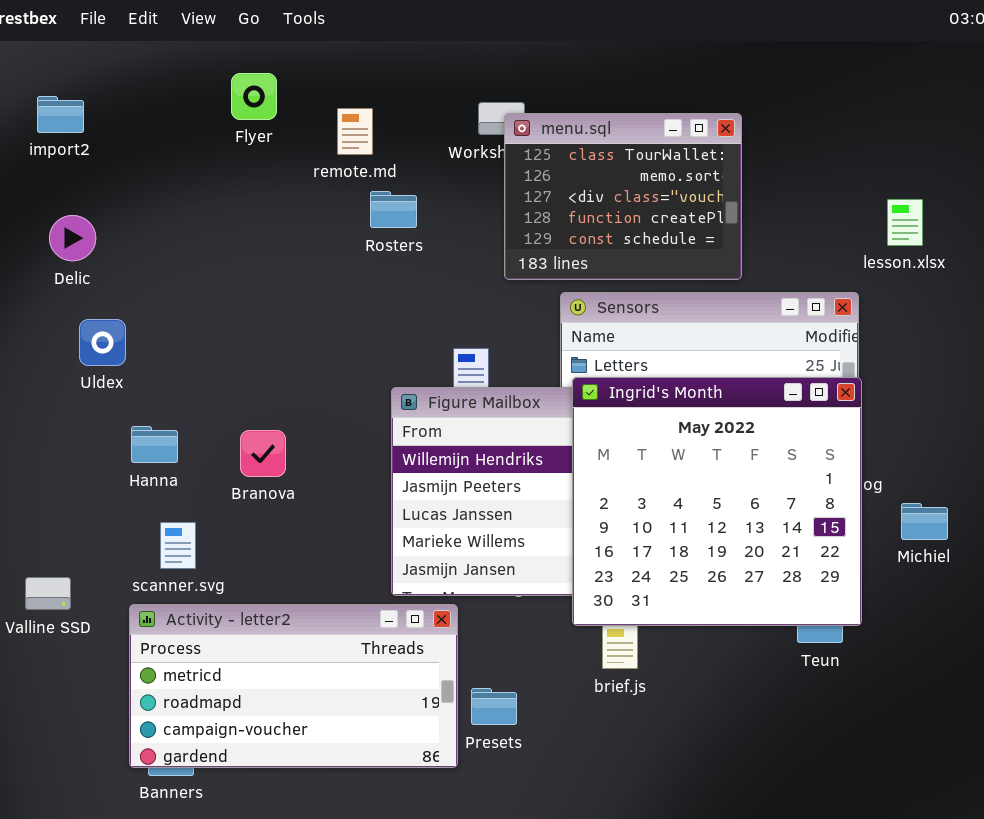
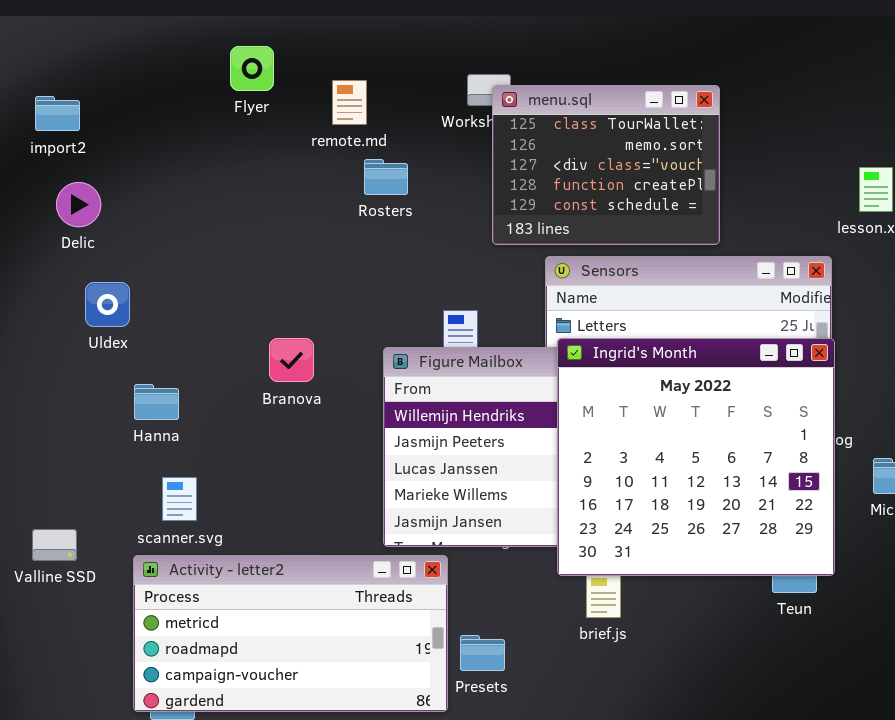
import2: [37,96,84,133] -> [35,96,80,131], moved
Branova: [240,430,286,477] -> [269,338,314,382], moved

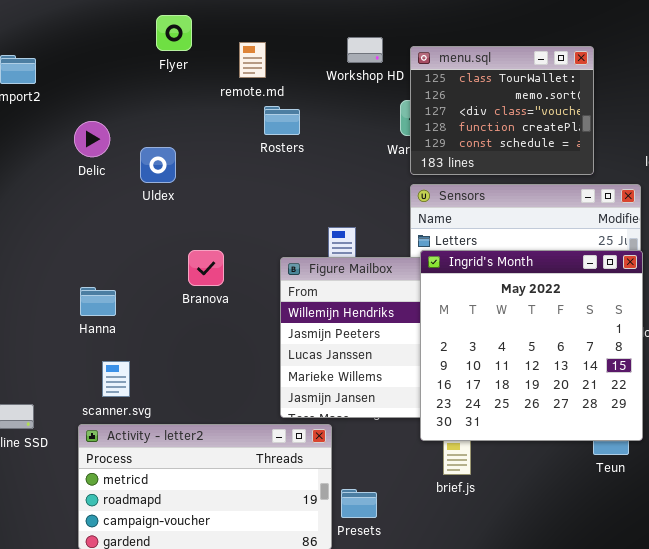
menu.sql: [492,85,720,245] -> [410,46,594,175], moved
Delic: [56,182,101,227] -> [74,121,110,157], moved
Uldex: [85,282,130,327] -> [140,147,176,183], moved

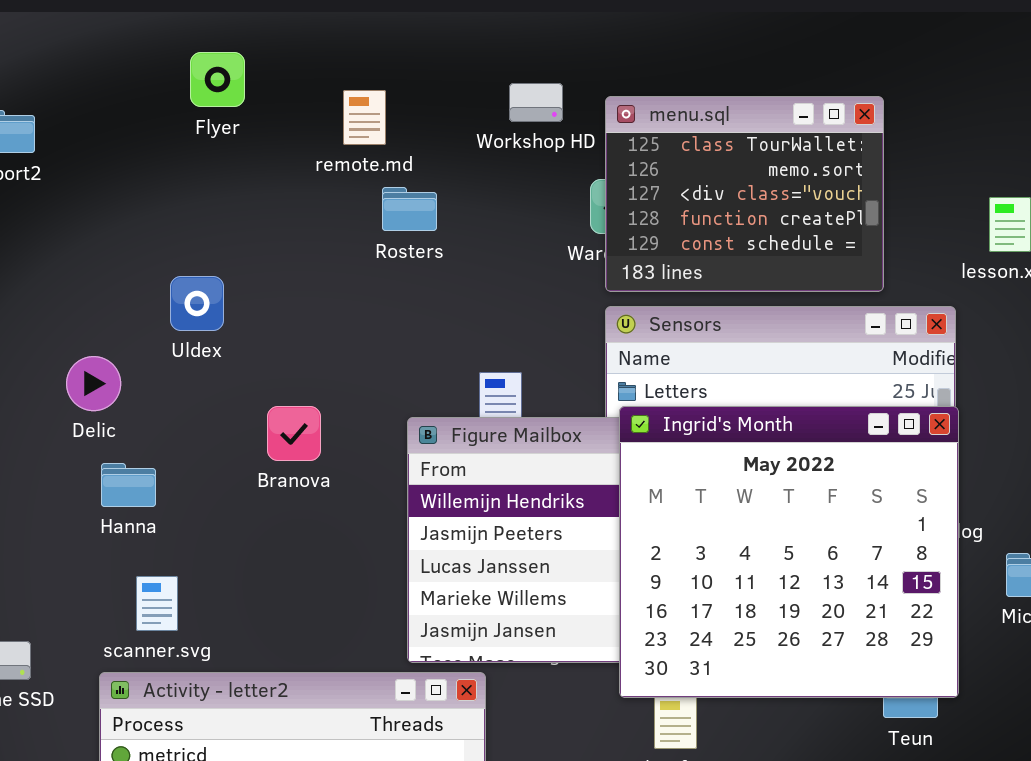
Flyer: [156,15,192,51] -> [190,52,245,107], moved
Delic: [74,121,110,157] -> [66,356,121,411], moved
Uldex: [140,147,176,183] -> [170,276,224,331], moved

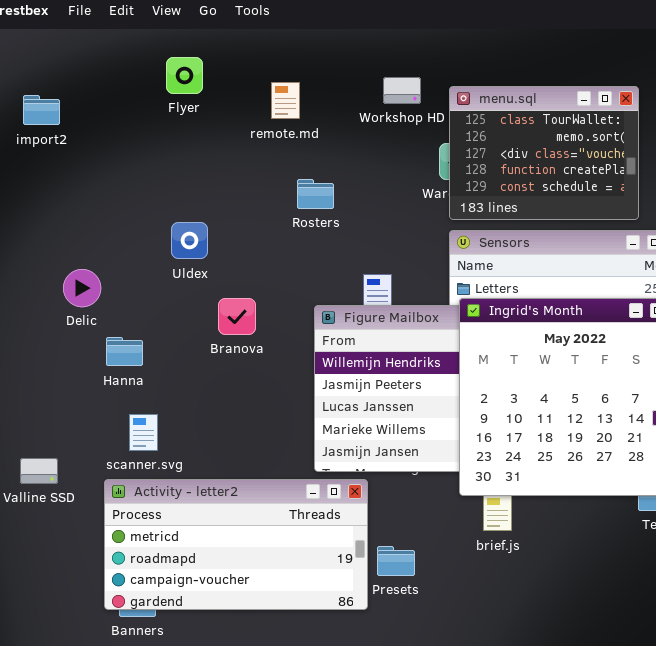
Rosters: [382,187,437,231] -> [297,179,334,209], moved
Uldex: [170,276,224,331] -> [171,222,208,259], moved
Delic: [66,356,121,411] -> [63,269,101,307], moved

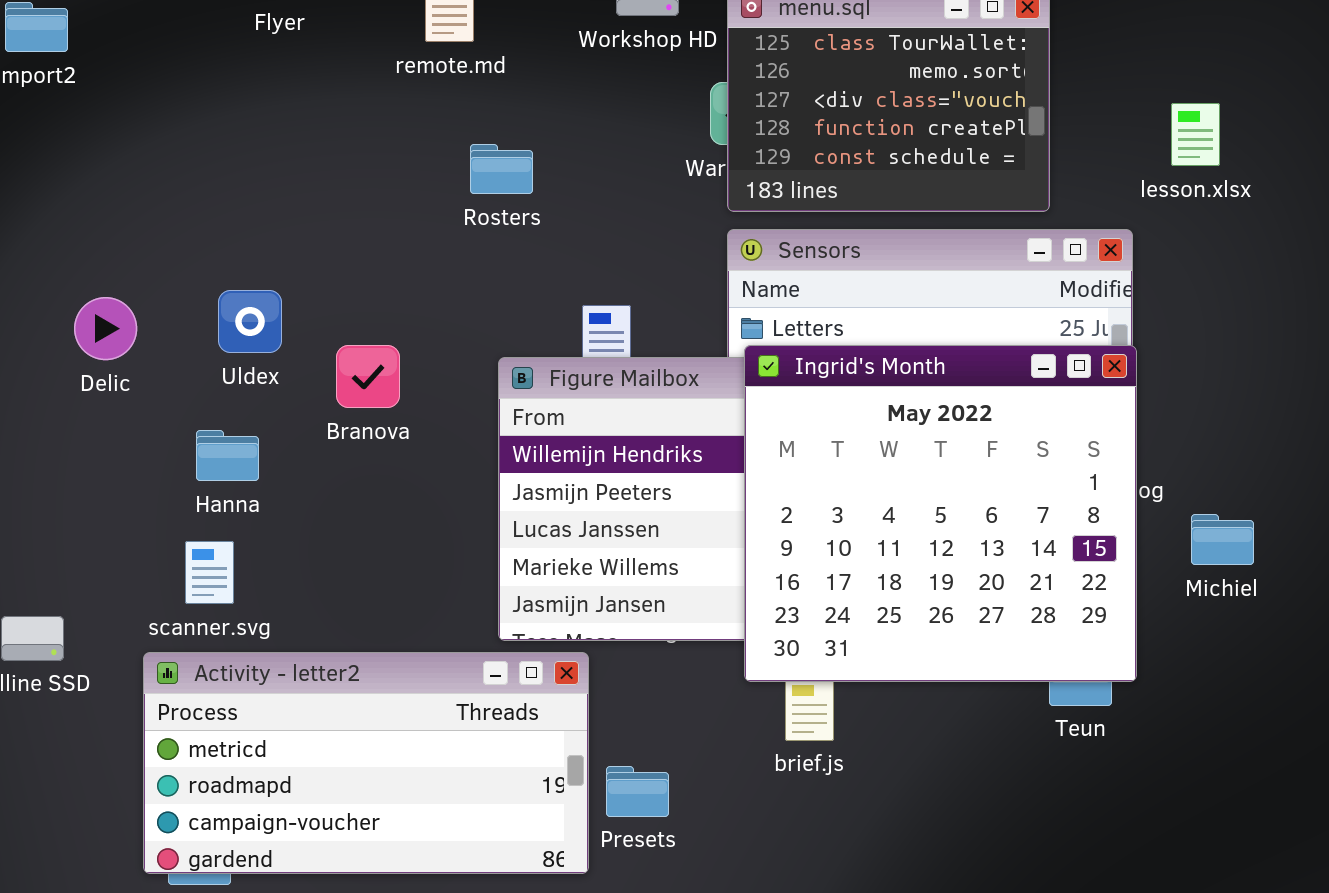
Uldex: [171,222,208,259] -> [218,290,282,353], moved
Hanna: [106,337,143,366] -> [196,430,259,481], moved

